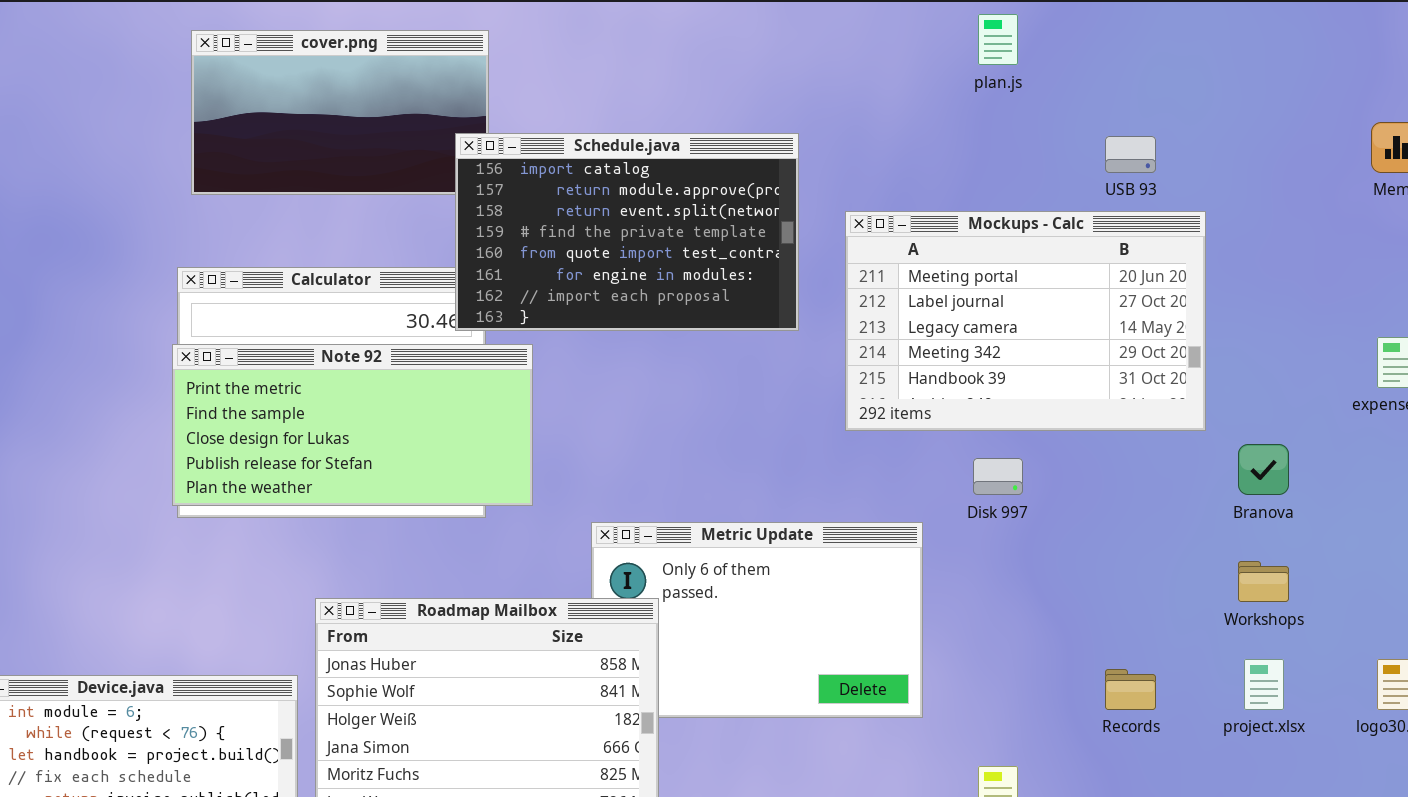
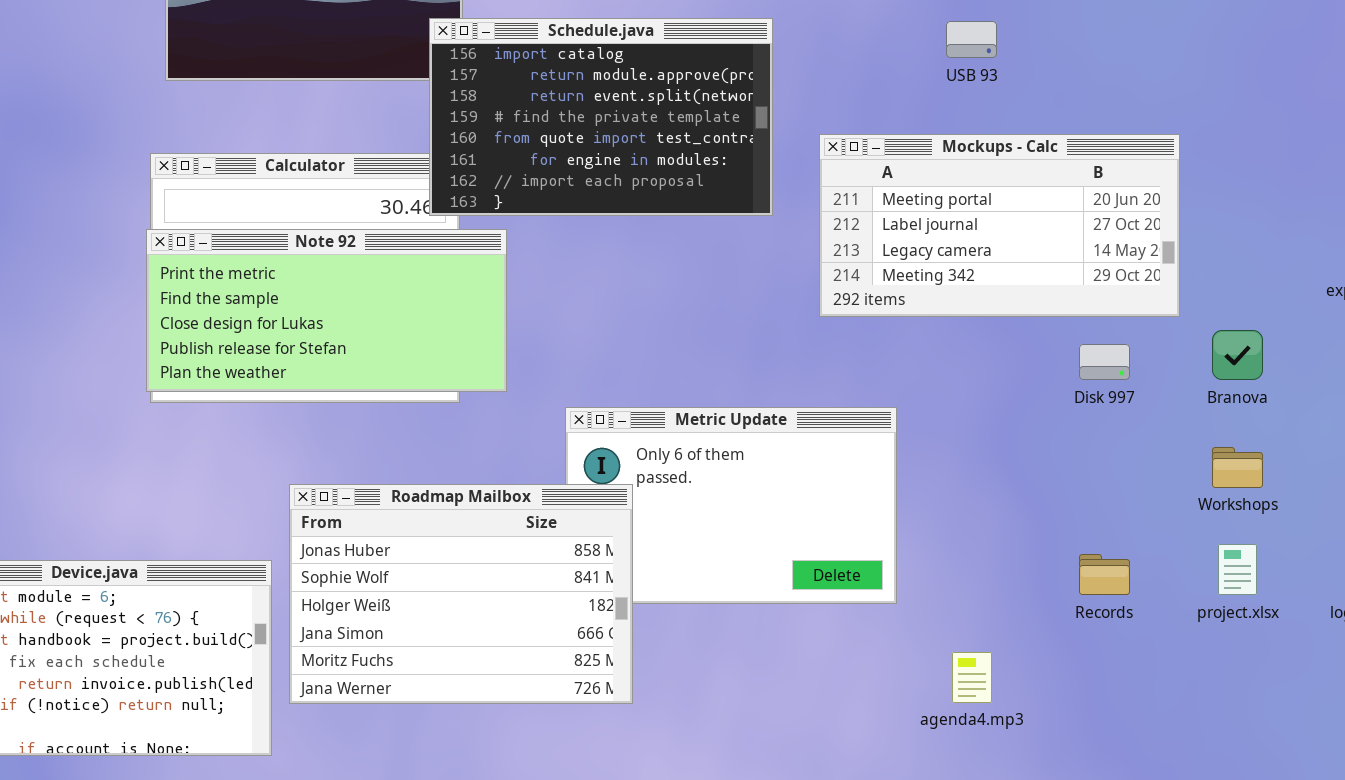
USB 93: [1105,136,1156,173] -> [946,21,997,58], moved
Mockups - Calc: [845,211,1206,431] -> [819,134,1180,317], resized
Disk 997: [973,458,1023,495] -> [1079,344,1130,380], moved

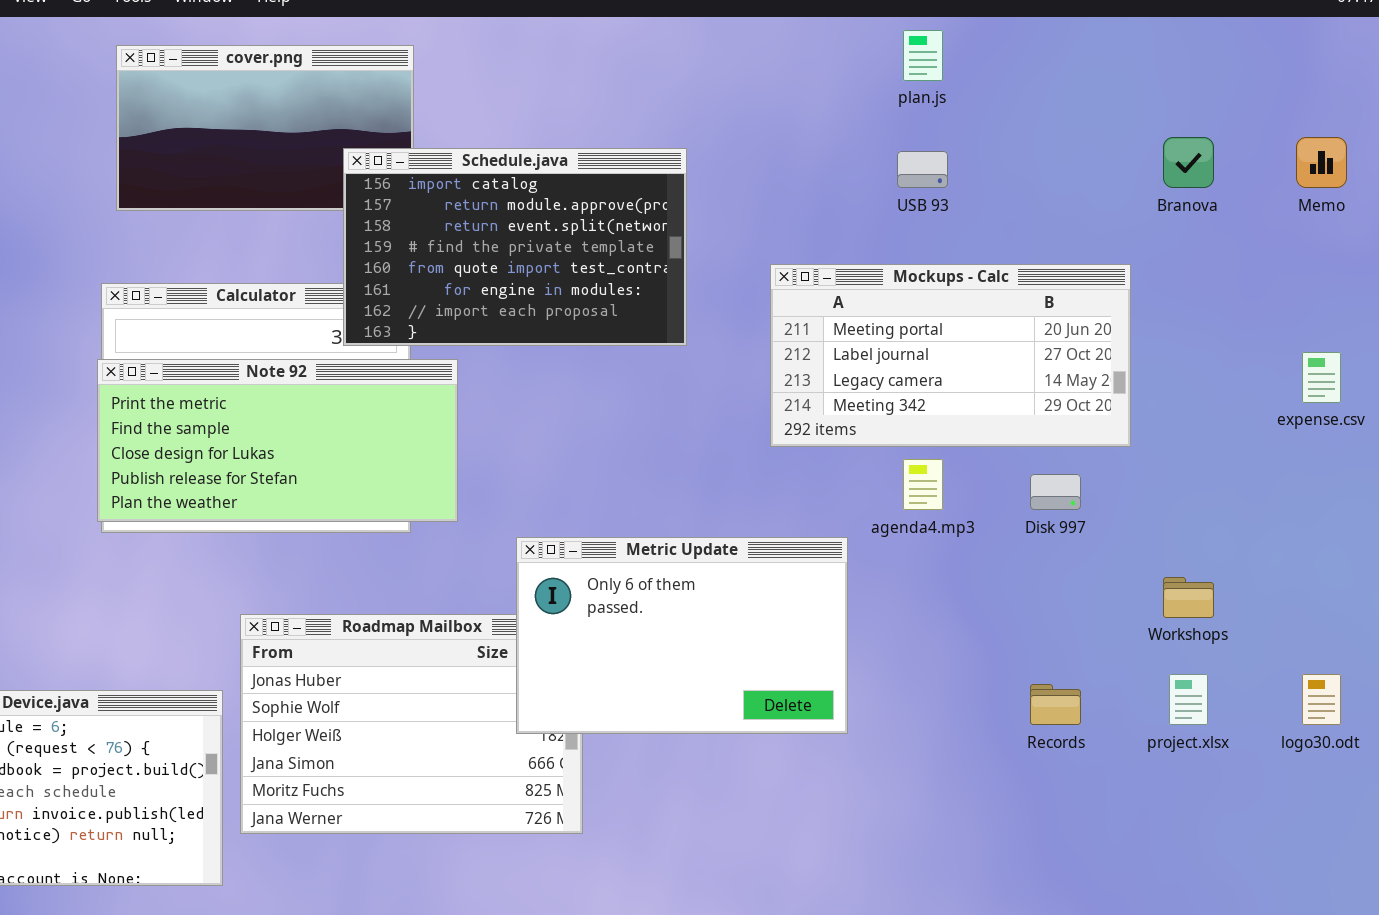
Schedule.java: [429,18,773,216] -> [343,148,687,346], moved
Branova: [1212,330,1263,380] -> [1163,137,1214,188], moved
Metric Update: [565,407,897,604] -> [516,537,848,734], raised
agenda4.mp3: [952,652,992,703] -> [903,459,943,510], moved

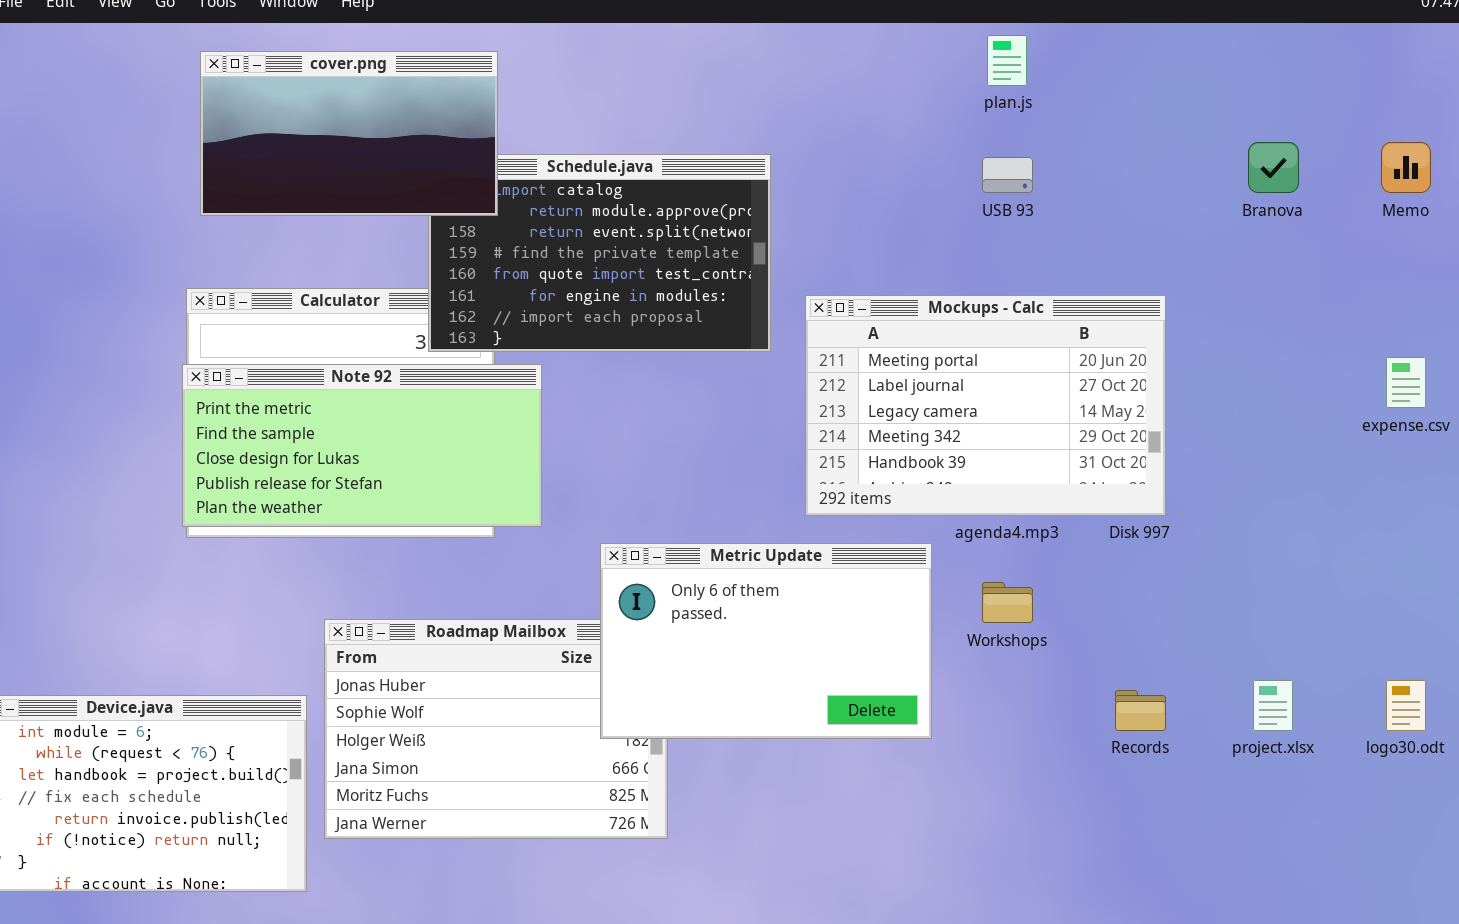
cover.png: [116,45,414,211] -> [200,51,498,216], raised
Mockups - Calc: [770,264,1131,447] -> [805,295,1166,516], moved, resized
Workshops: [1163,577,1214,618] -> [982,582,1033,623], moved

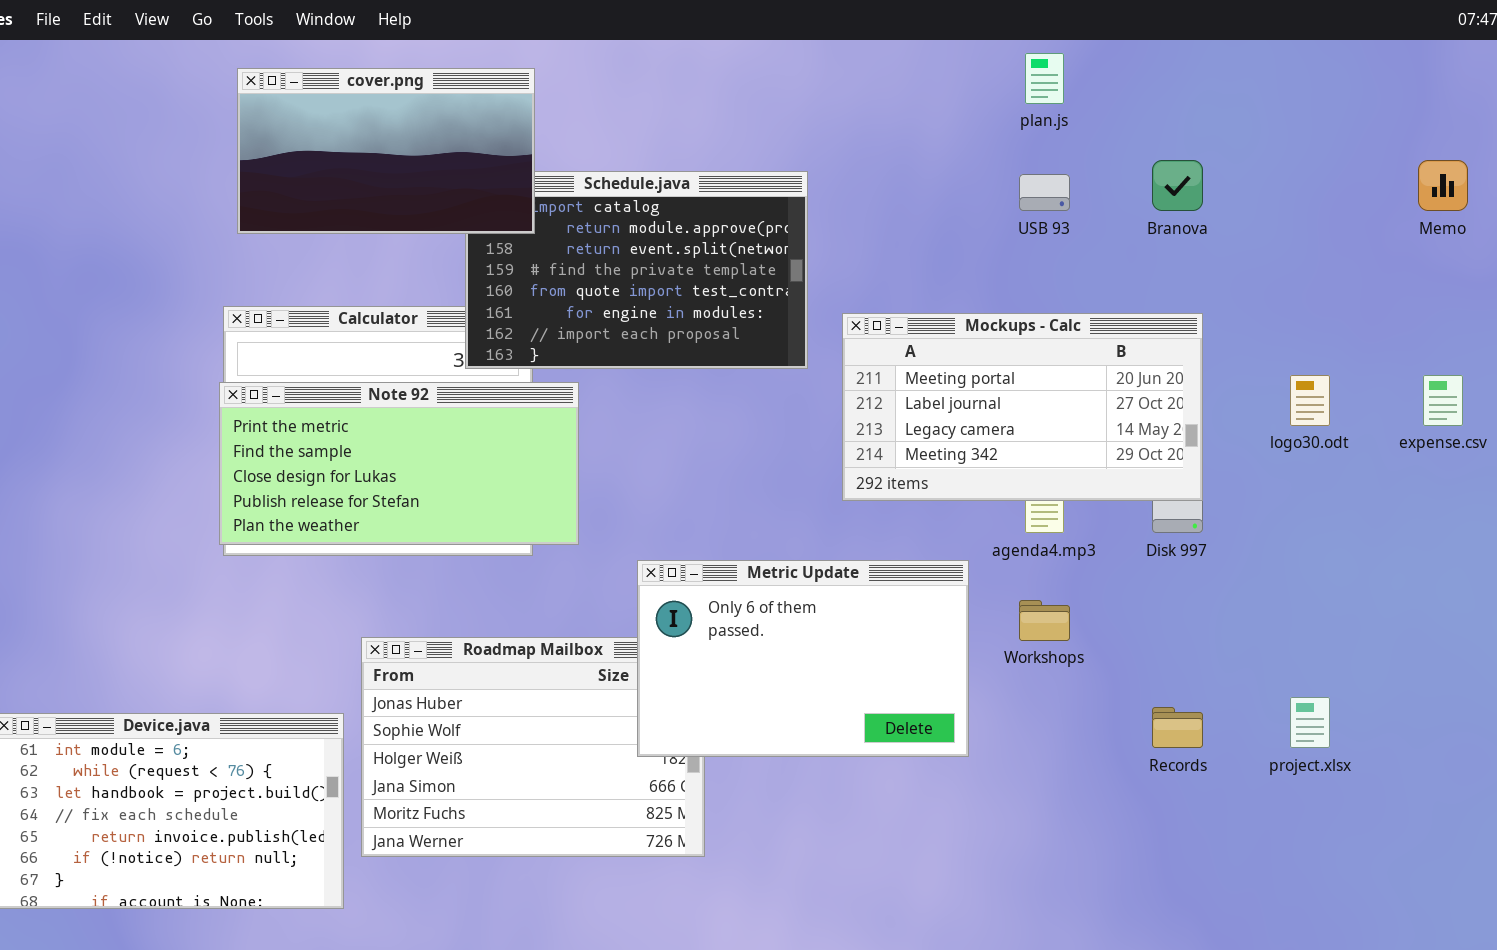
Branova: [1248,142,1299,193] -> [1152,160,1203,211], moved
Mockups - Calc: [805,295,1166,516] -> [842,313,1203,501], resized
logo30.odt: [1386,680,1426,731] -> [1290,375,1330,426], moved

